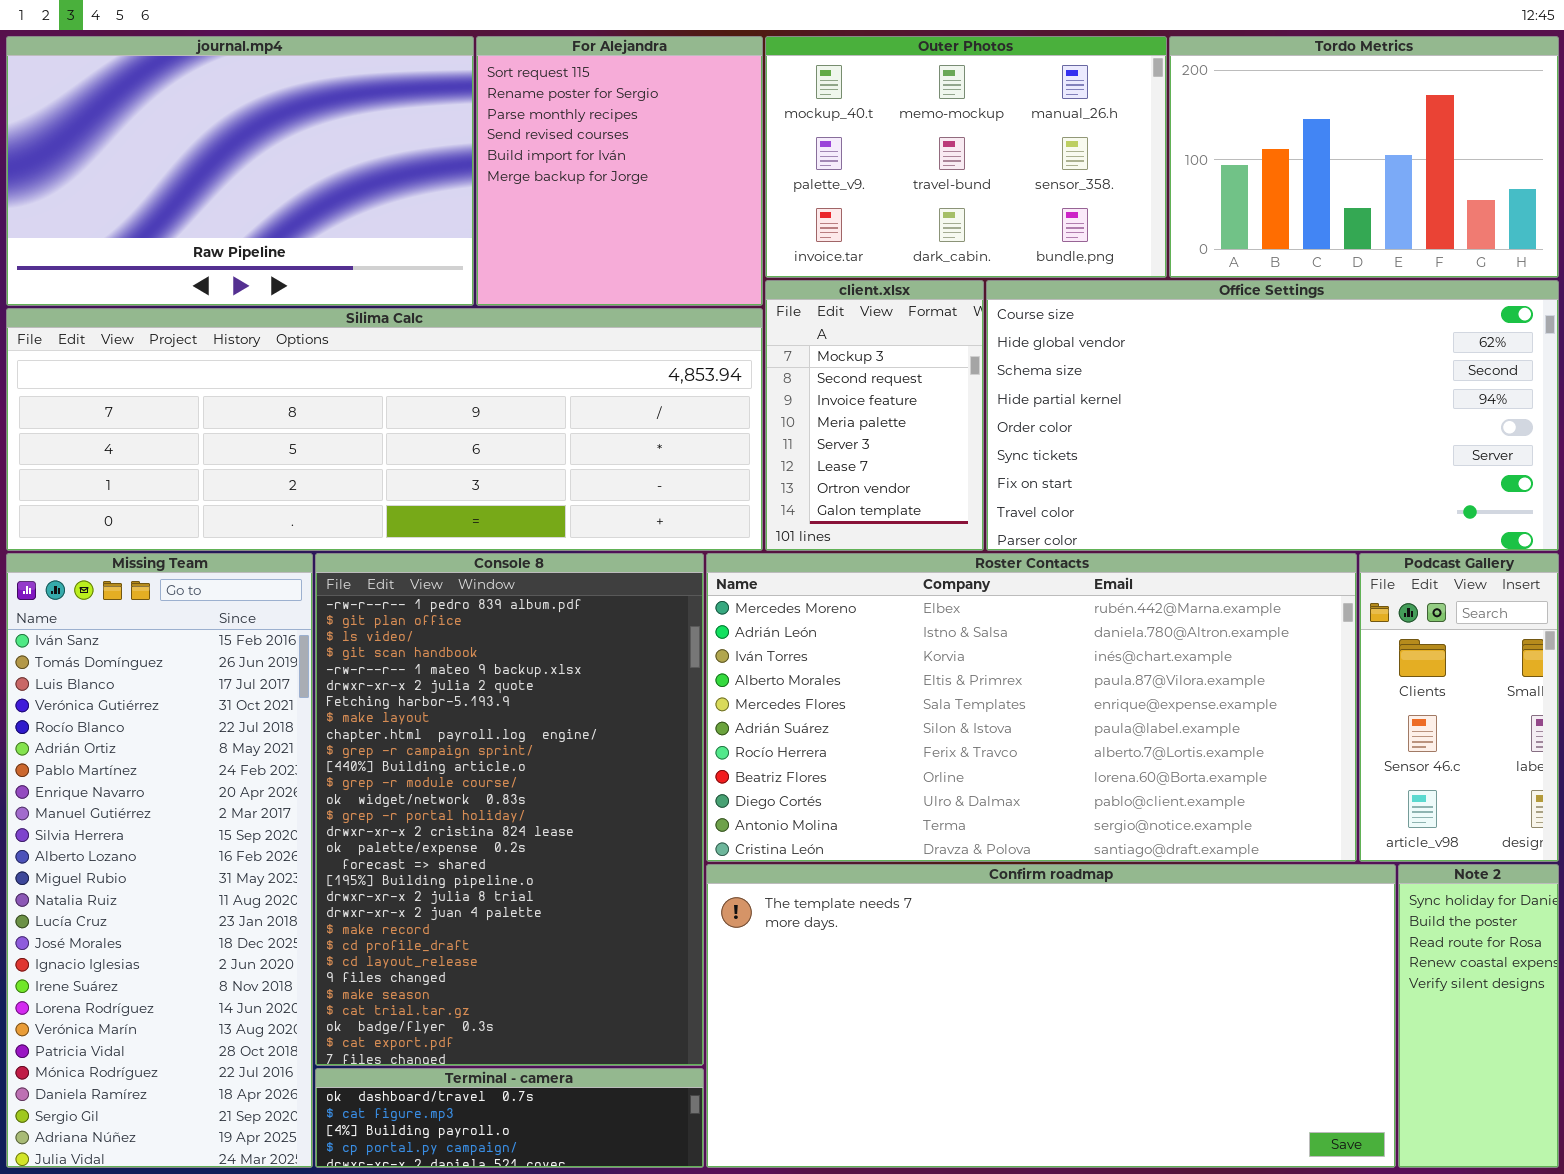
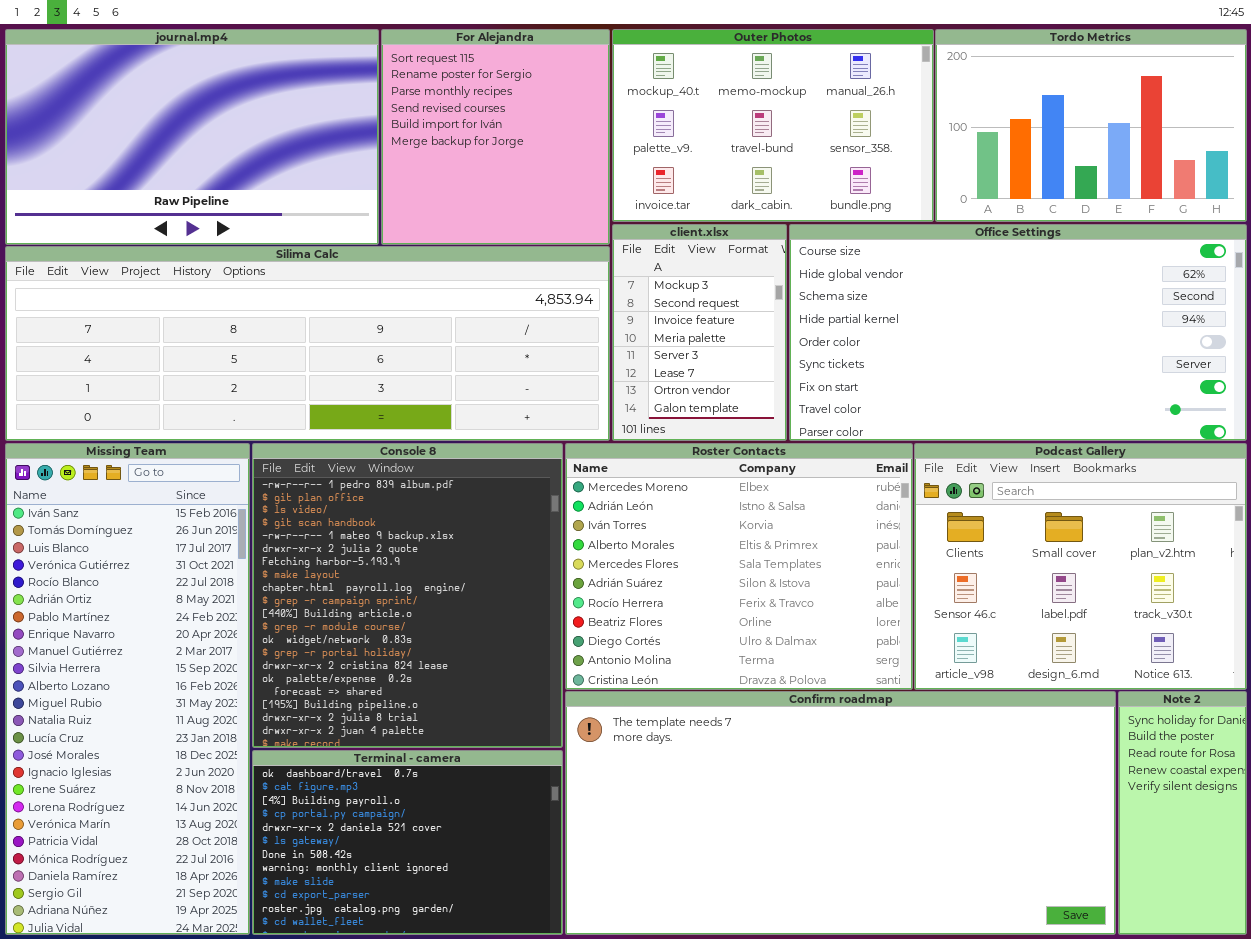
Console 8: [315,553,704,1066] -> [252,443,563,748], resized
Roster Contacts: [706,553,1357,862] -> [565,443,913,690], resized
Podcast Gallery: [1359,553,1559,862] -> [914,443,1247,690], resized
Terminal - camera: [315,1068,704,1168] -> [252,750,563,935], resized

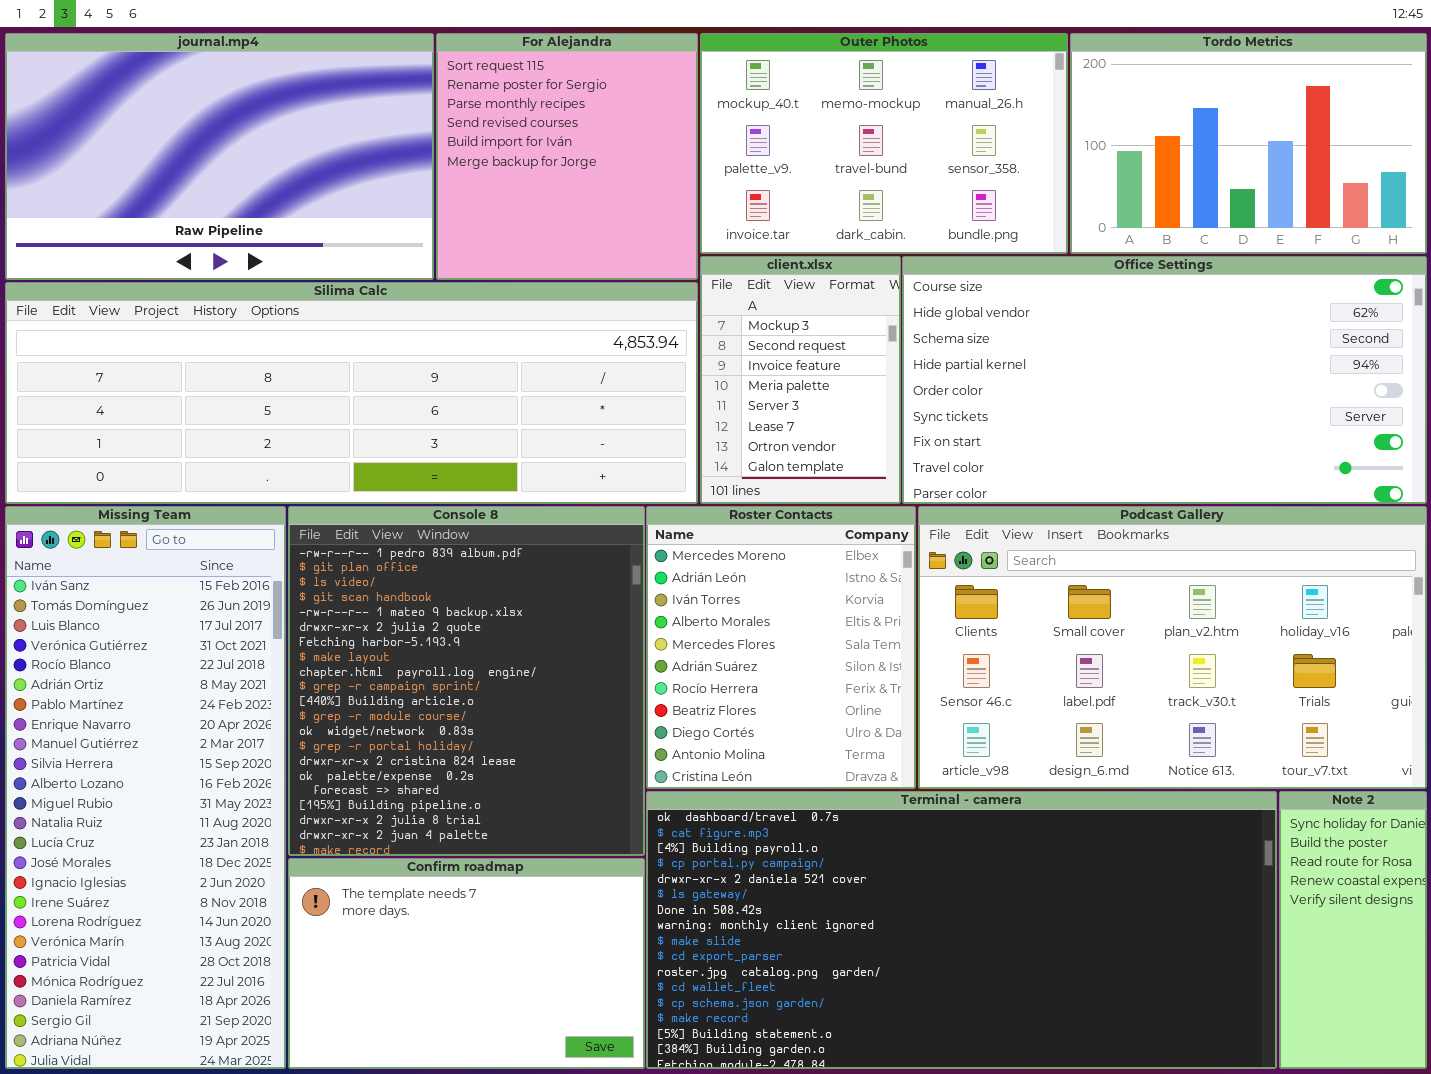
Roster Contacts: [565,443,913,690] -> [646,506,916,789], resized
Podcast Gallery: [914,443,1247,690] -> [918,506,1427,789], resized
Confirm roadmap: [565,691,1116,935] -> [288,858,645,1069], moved, resized
Terminal - camera: [252,750,563,935] -> [646,791,1277,1069], moved, resized

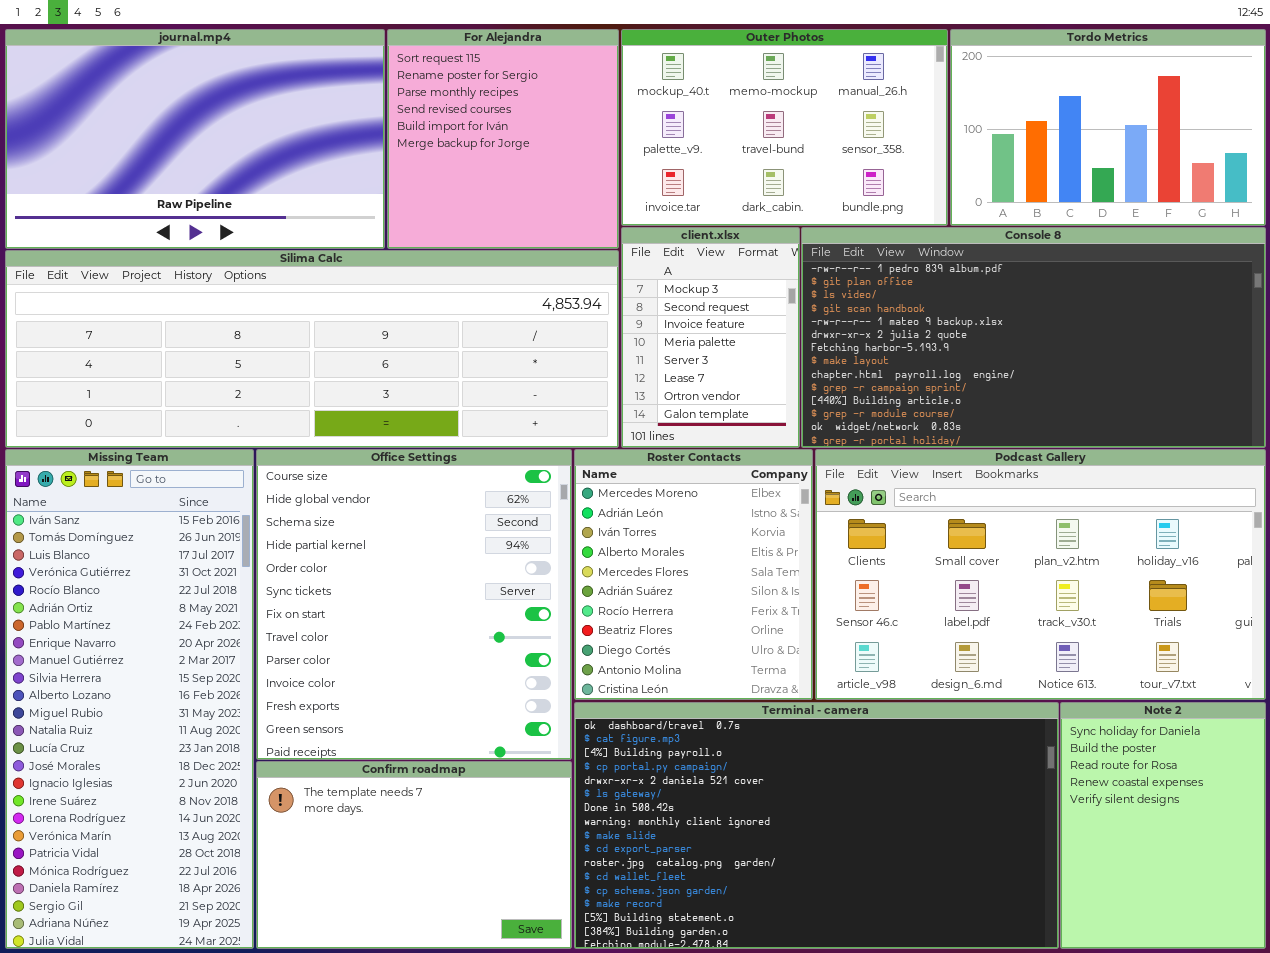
Office Settings: [902,256,1427,504] -> [256,449,572,760], moved, resized
Console 8: [288,506,645,856] -> [801,227,1266,448], moved, resized
Terminal - camera: [646,791,1277,1069] -> [574,702,1059,949], resized
Note 2: [1279,791,1427,1069] -> [1060,702,1266,949], resized

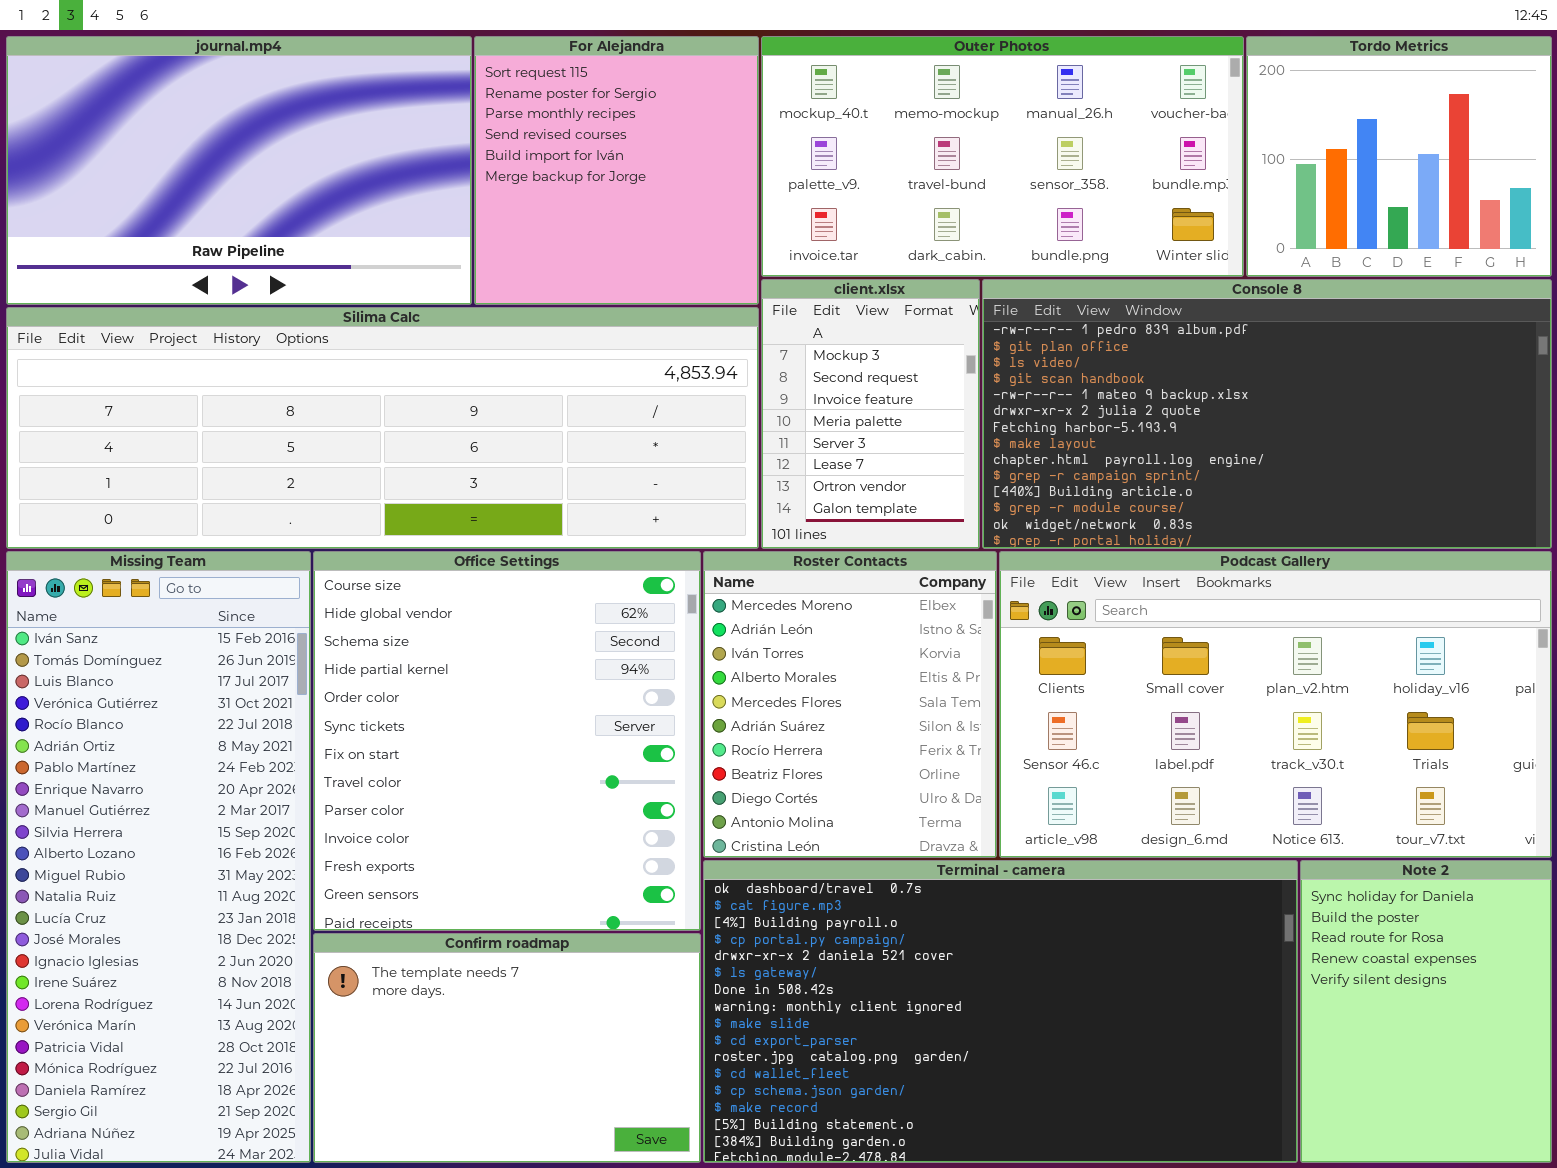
Outer Photos: [621,29,948,226] -> [761,36,1244,277], resized
Tordo Metrics: [950,29,1266,226] -> [1246,36,1552,277], resized

